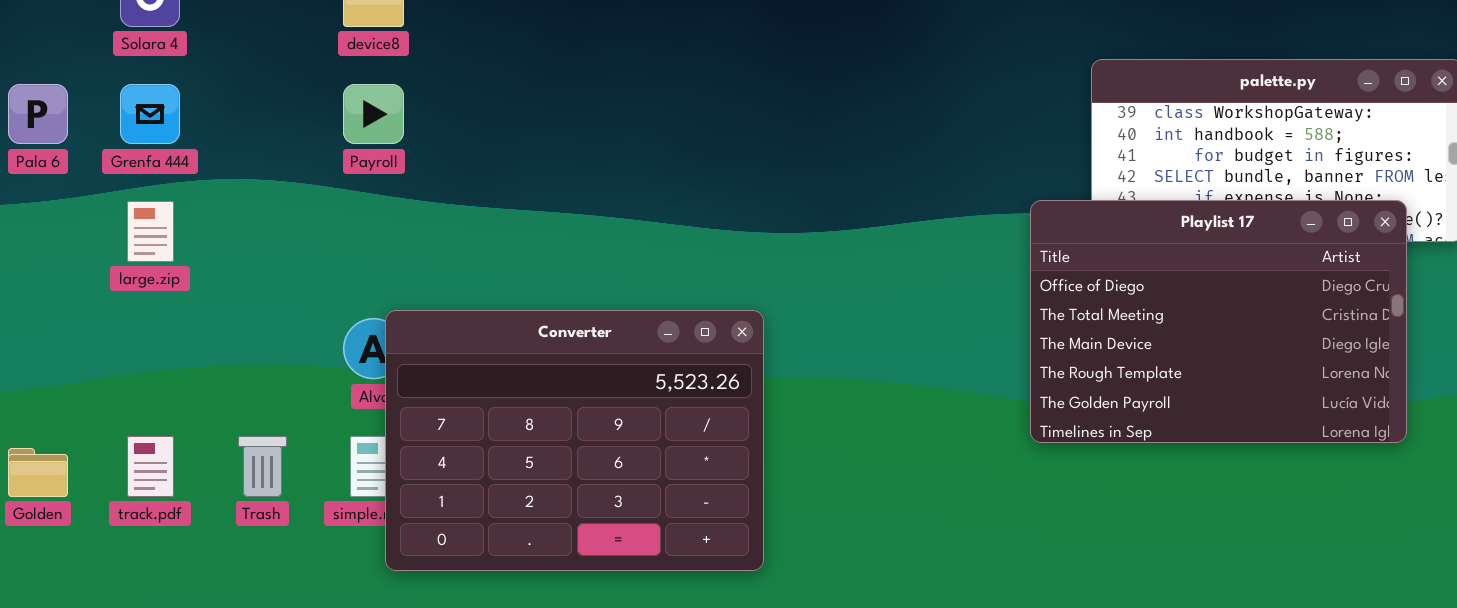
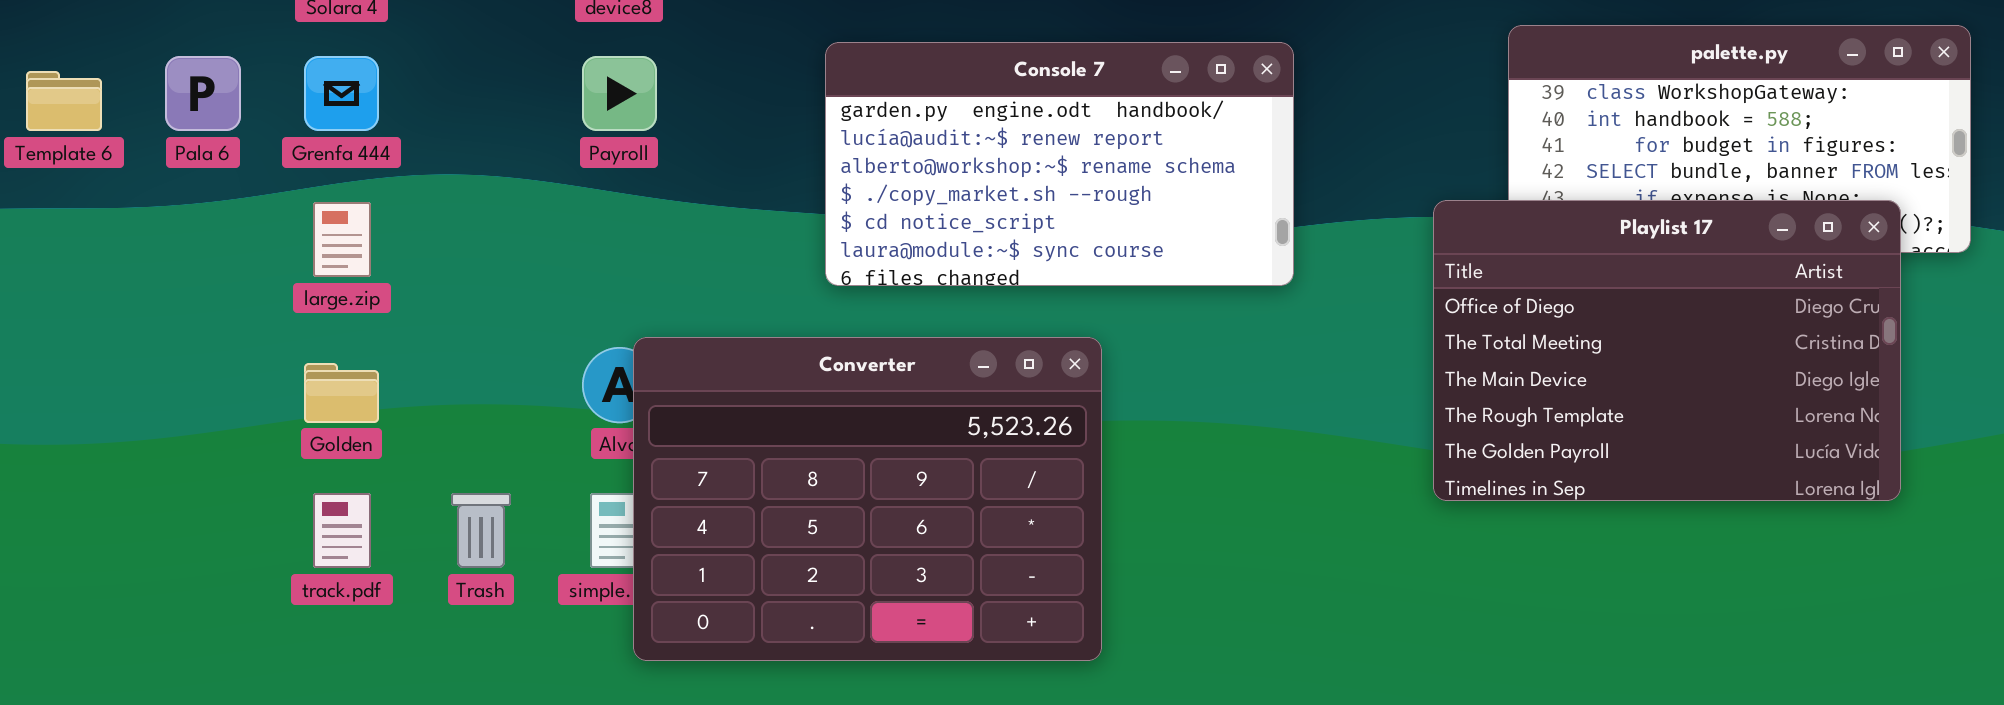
Console 7: none -> [825,42,1294,286], opened
Golden: [8,448,68,497] -> [304,363,379,423], moved

